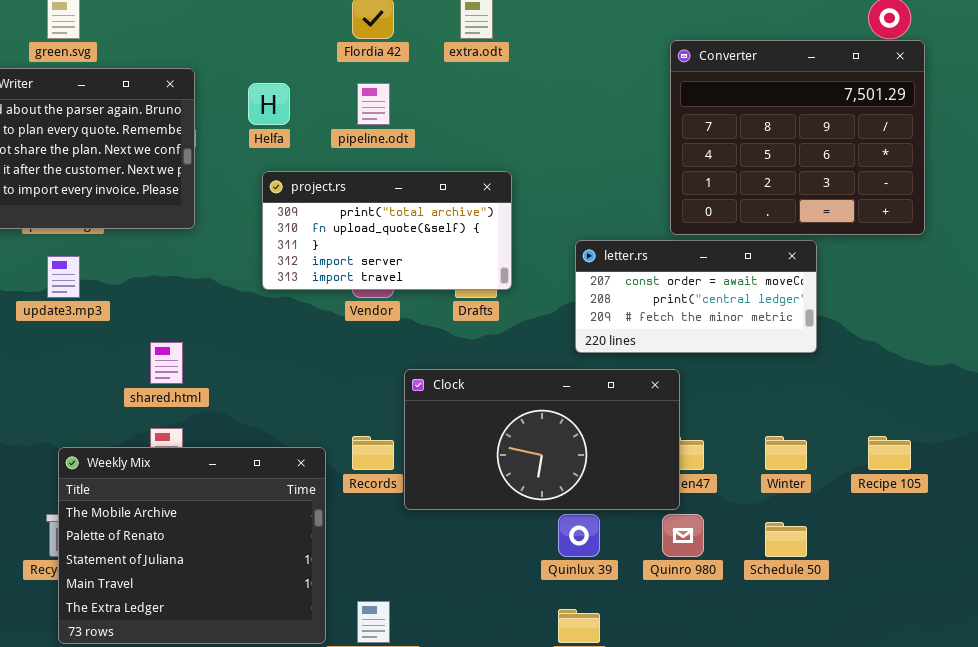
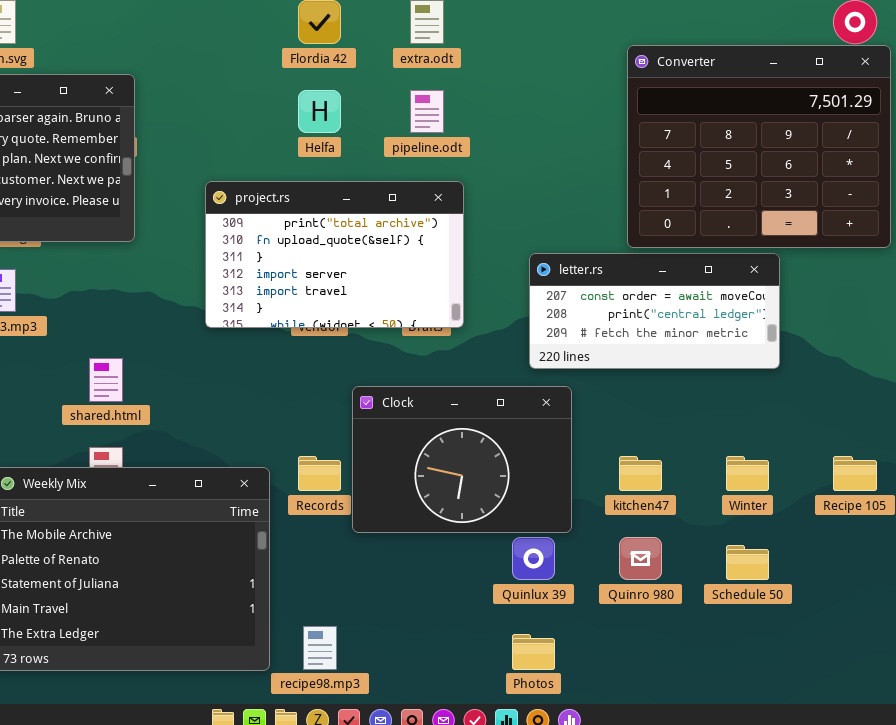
Helfa: [248,83,290,125] -> [298,90,341,133], moved
pipeline.odt: [357,83,390,125] -> [410,90,444,133], moved
project.rs: [262,171,512,290] -> [205,181,464,328], resized
Clock: [404,369,680,510] -> [352,386,572,533], resized

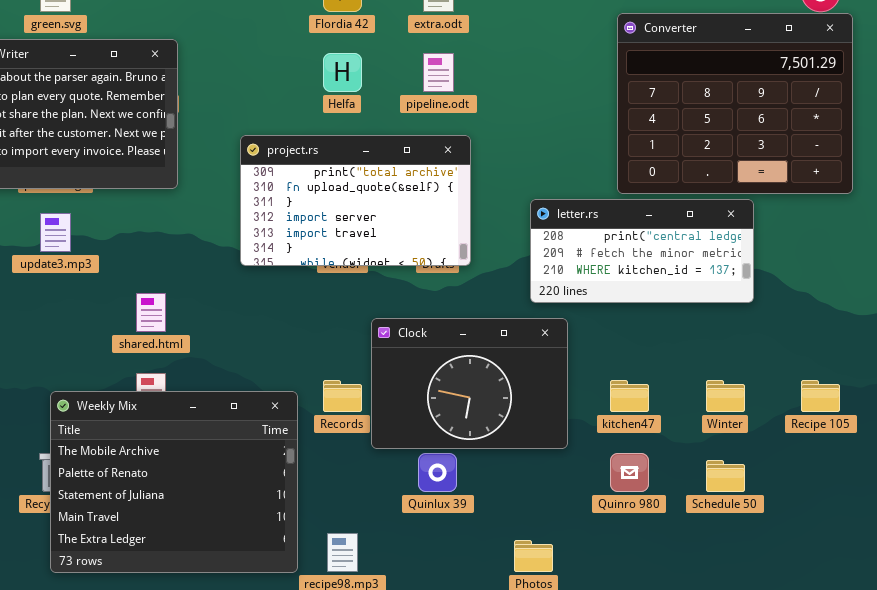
letter.rs: [529,253,780,369] -> [530,199,754,303], scrolled down 1 row
Quinlux 39: [512,537,555,580] -> [418,453,457,492], moved

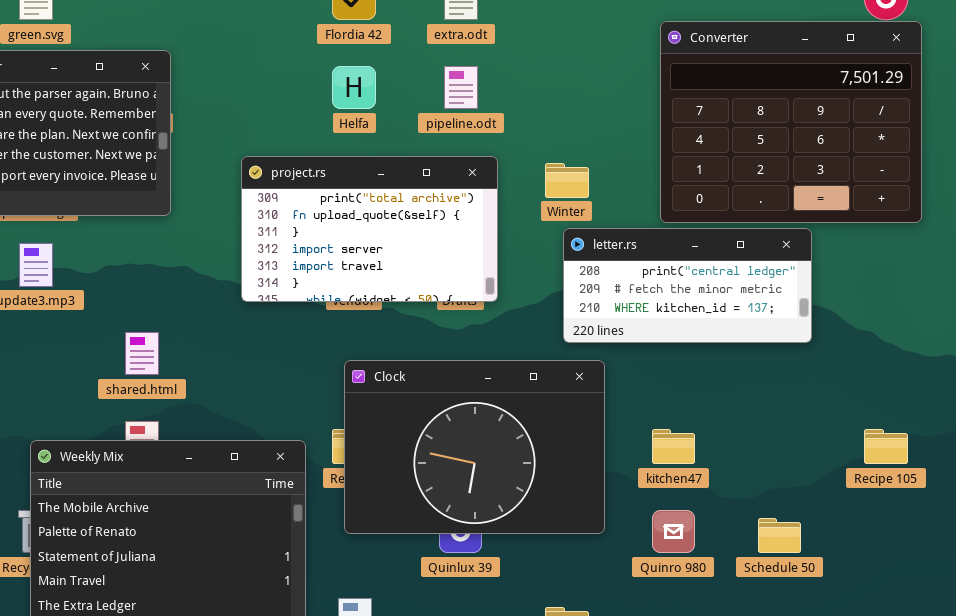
Clock: [371,318,568,449] -> [344,360,605,534], resized
Winter: [706,380,745,412] -> [545,163,589,198], moved

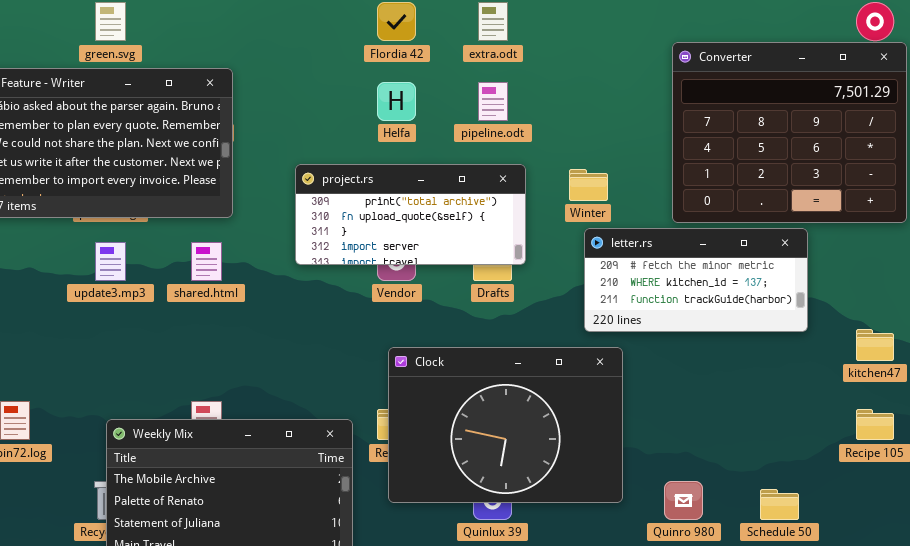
project.rs: [241,156,498,302] -> [295,164,526,265], resized
letter.rs: [563,228,812,343] -> [584,228,808,332], scrolled down 1 row
shared.html: [125,332,159,375] -> [191,242,222,281], moved
kitchen47: [652,429,695,464] -> [856,329,894,361], moved

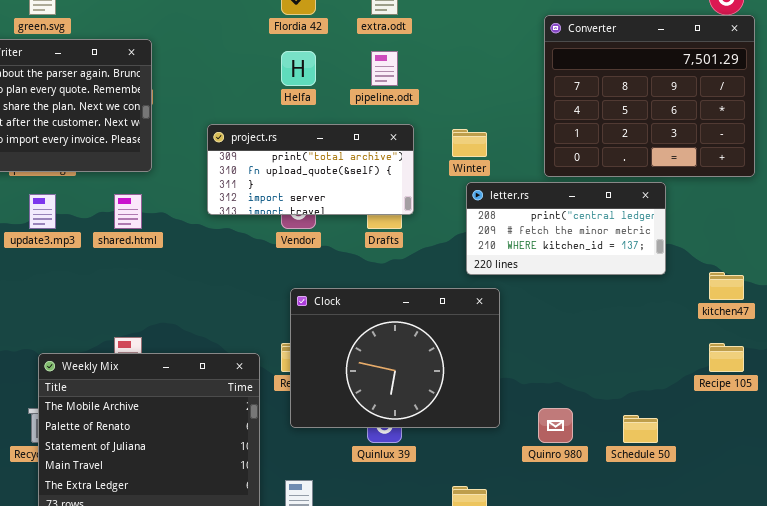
letter.rs: [584,228,808,332] -> [466,182,666,275], scrolled up 1 row

